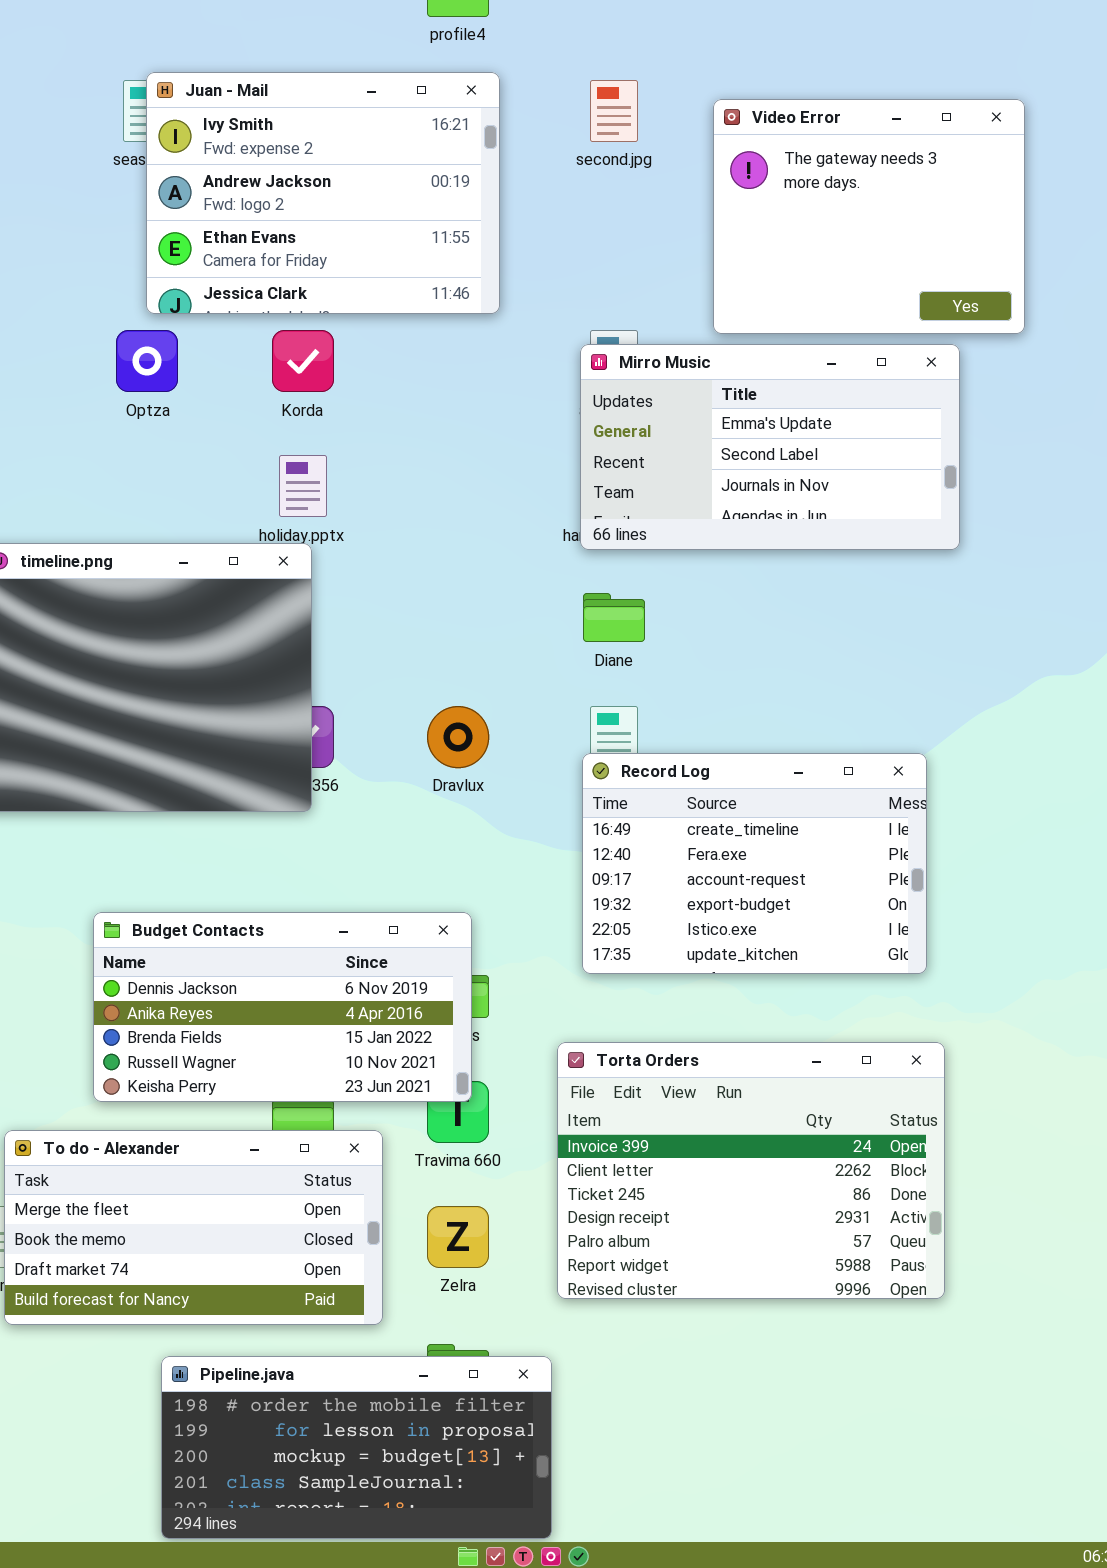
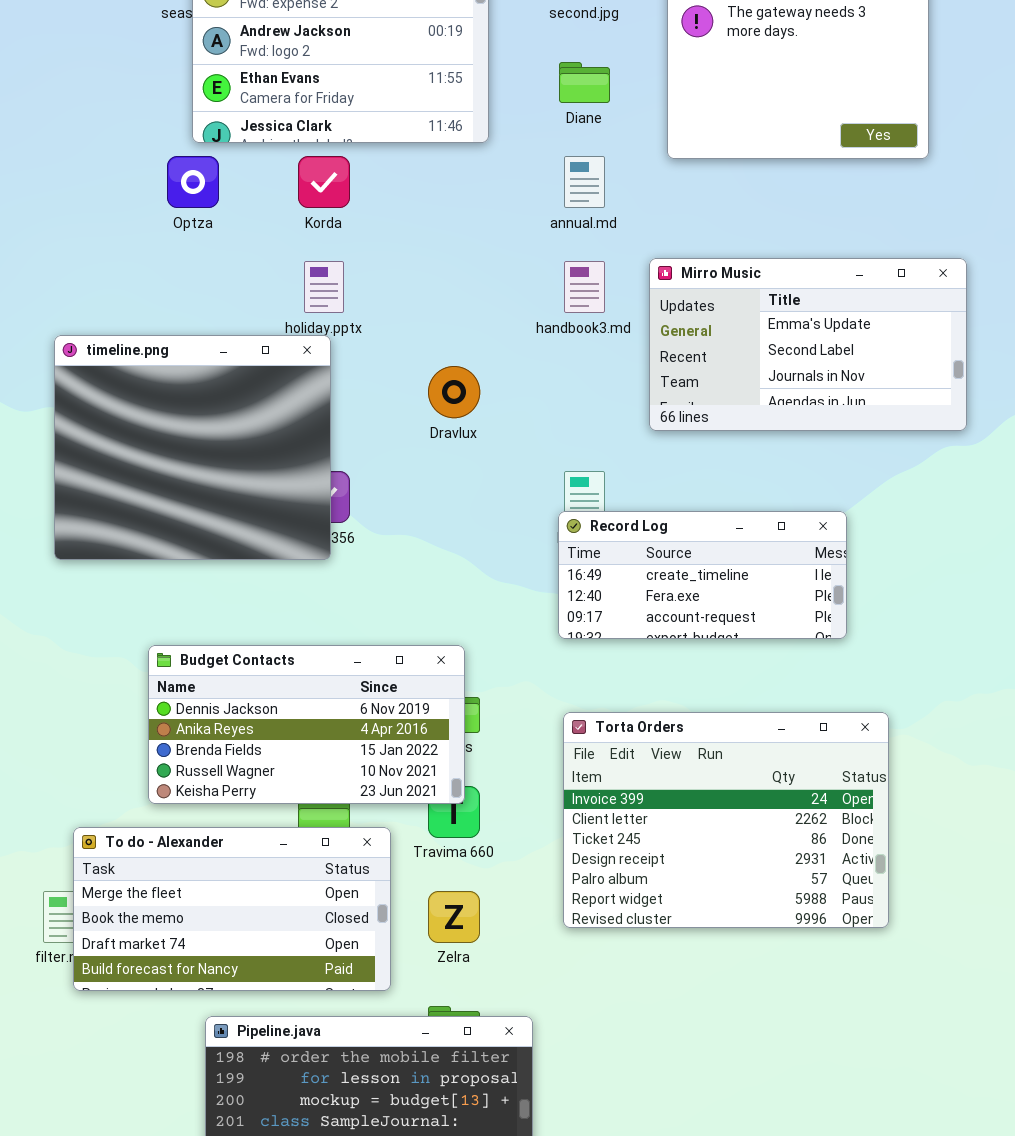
Mirro Music: [580,344,960,550] -> [649,258,967,431], moved
Diane: [583,593,645,642] -> [559,62,610,103], moved
Dravlux: [427,706,489,768] -> [428,366,480,418], moved
Record Log: [582,753,927,974] -> [558,511,847,639], resized
Torta Orders: [557,1042,945,1299] -> [563,712,889,928], moved

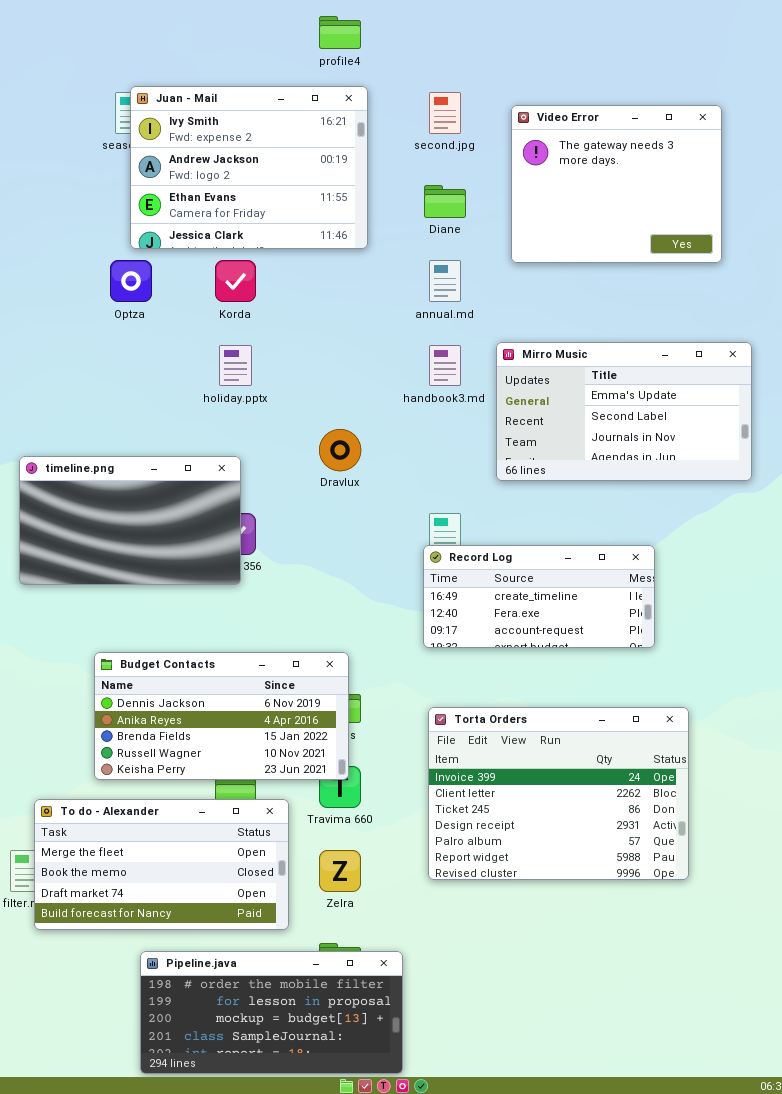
timeline.png: [54,335,331,560] -> [19,456,241,585], resized

